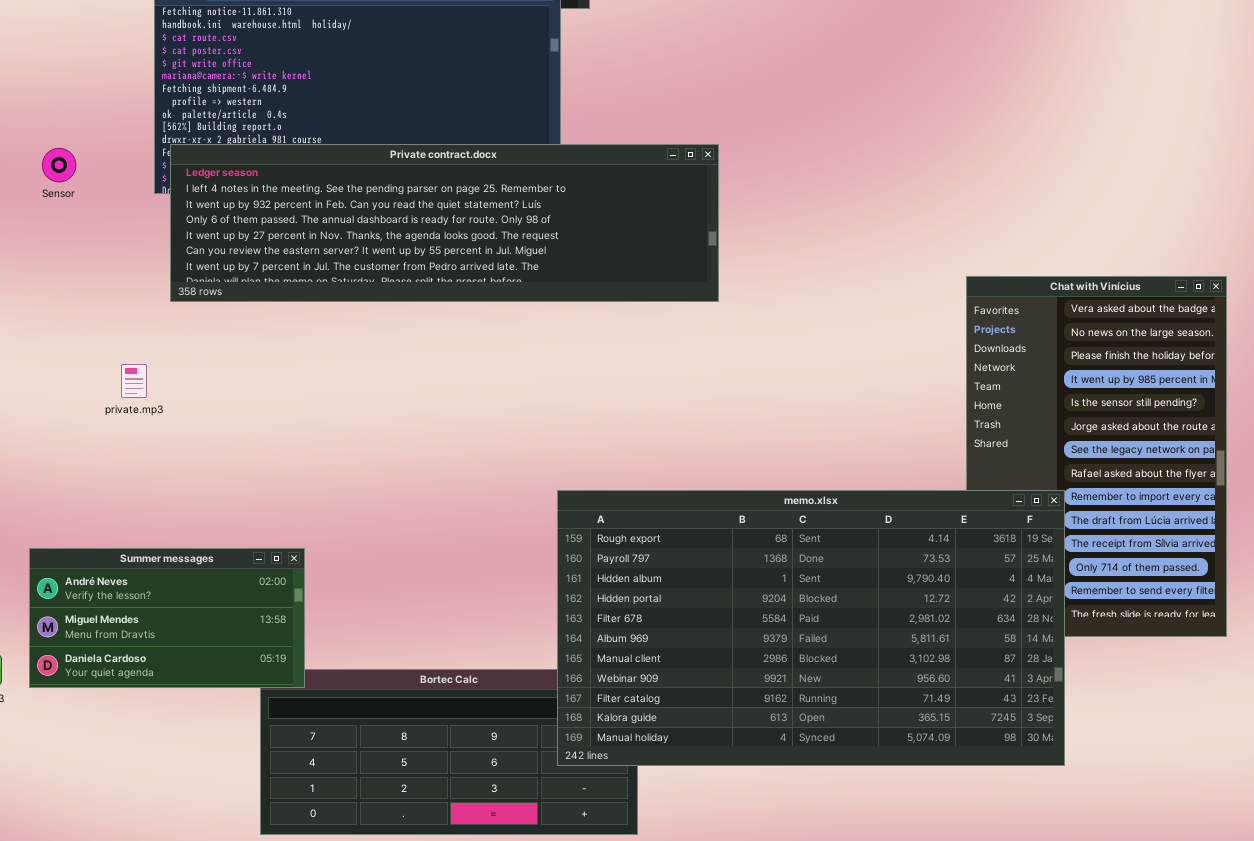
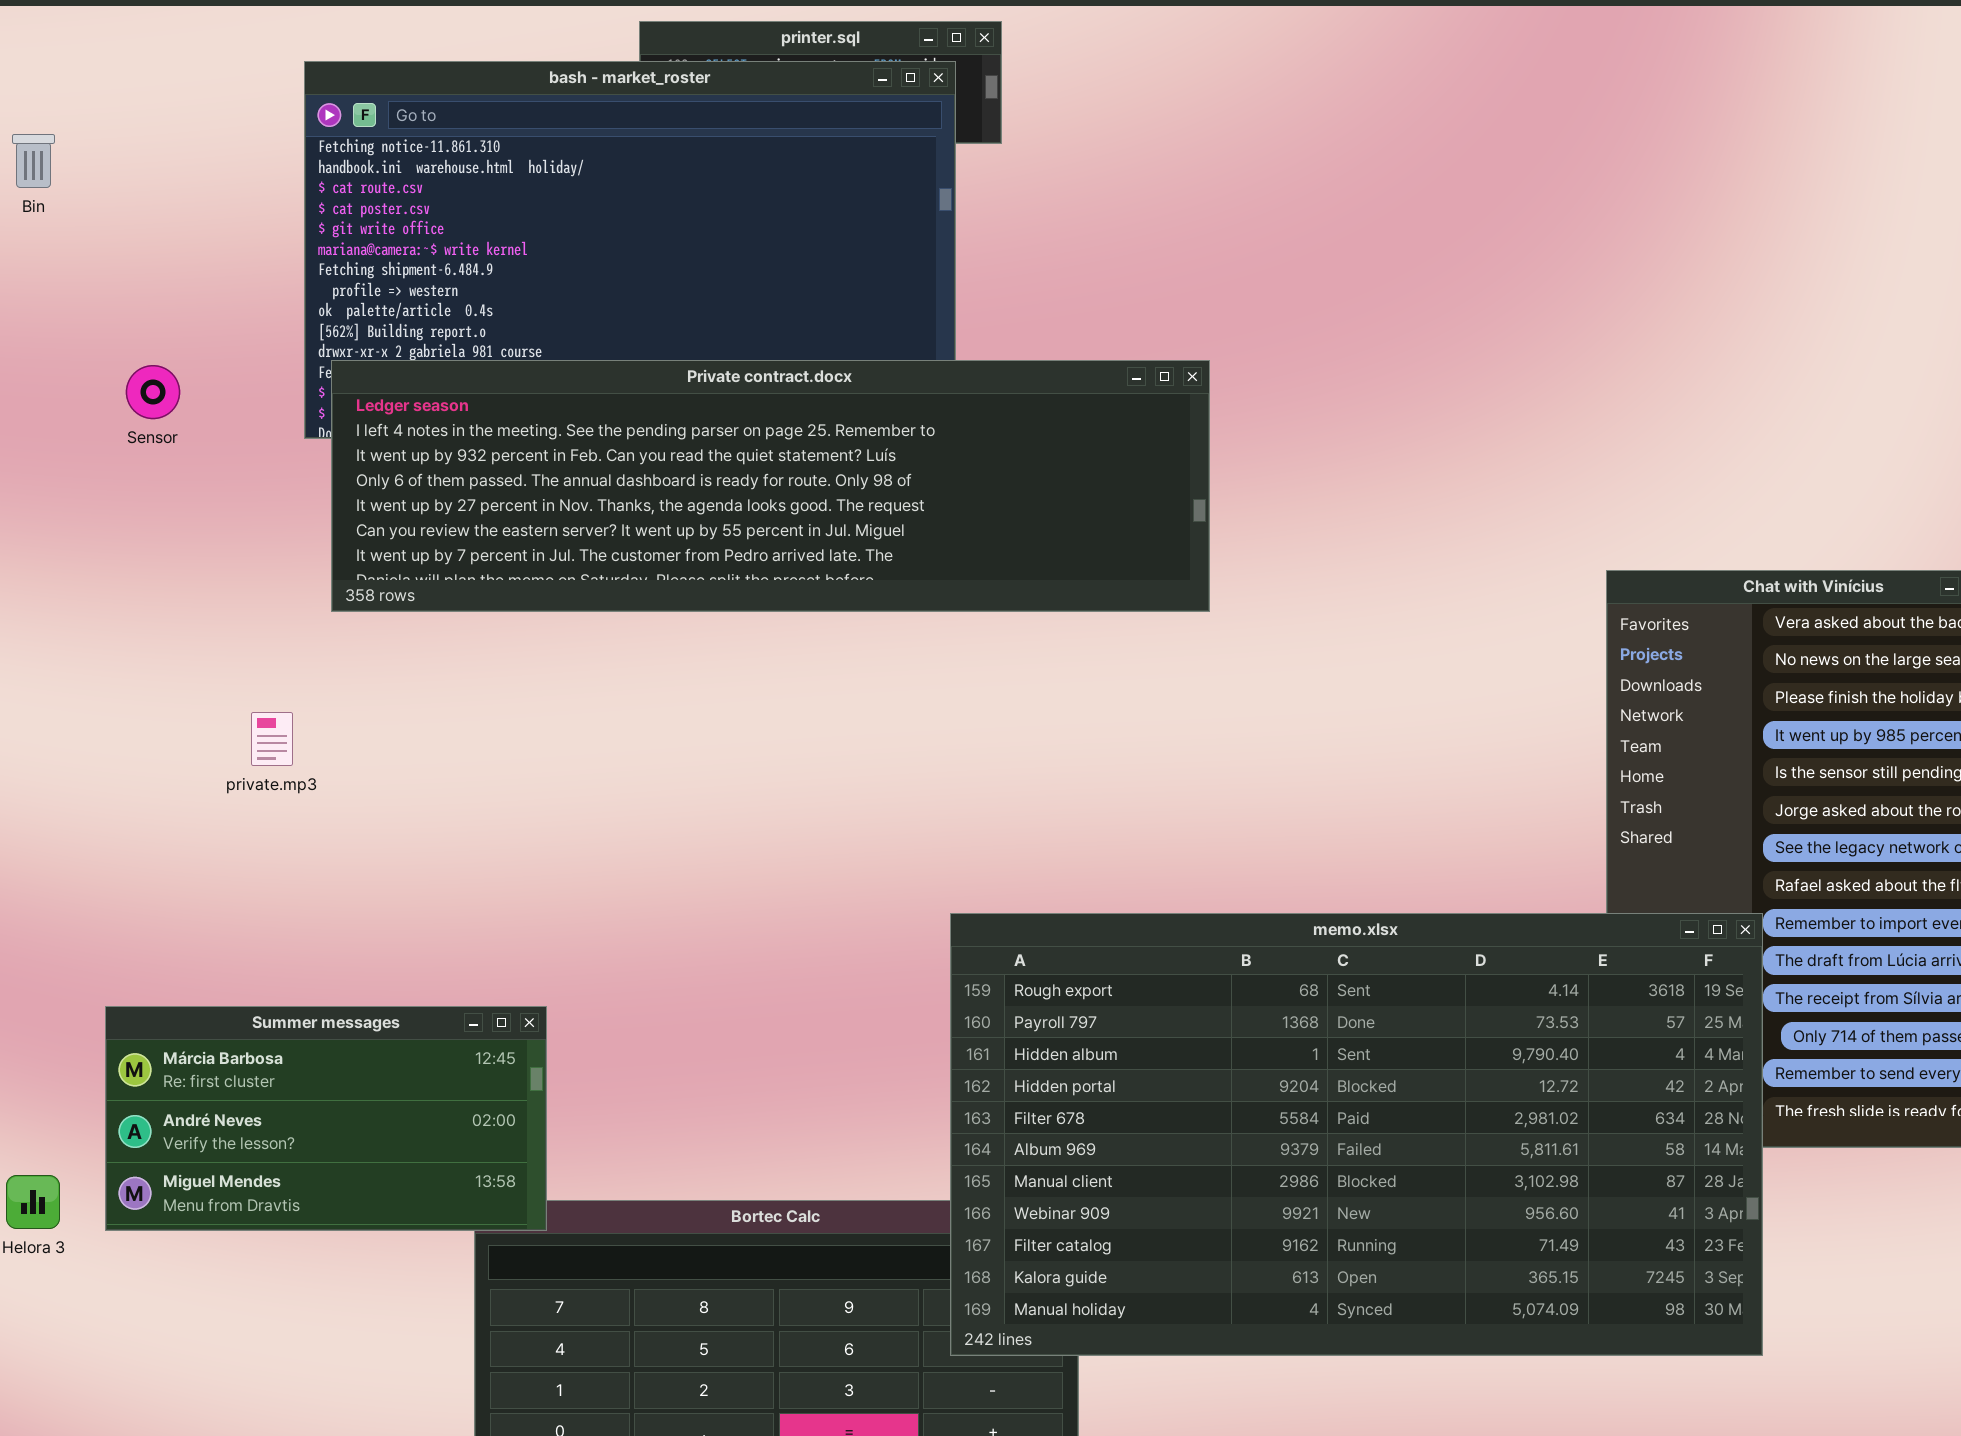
Summer messages: [29,548,305,688] -> [105,1006,547,1231], scrolled up 1 row

